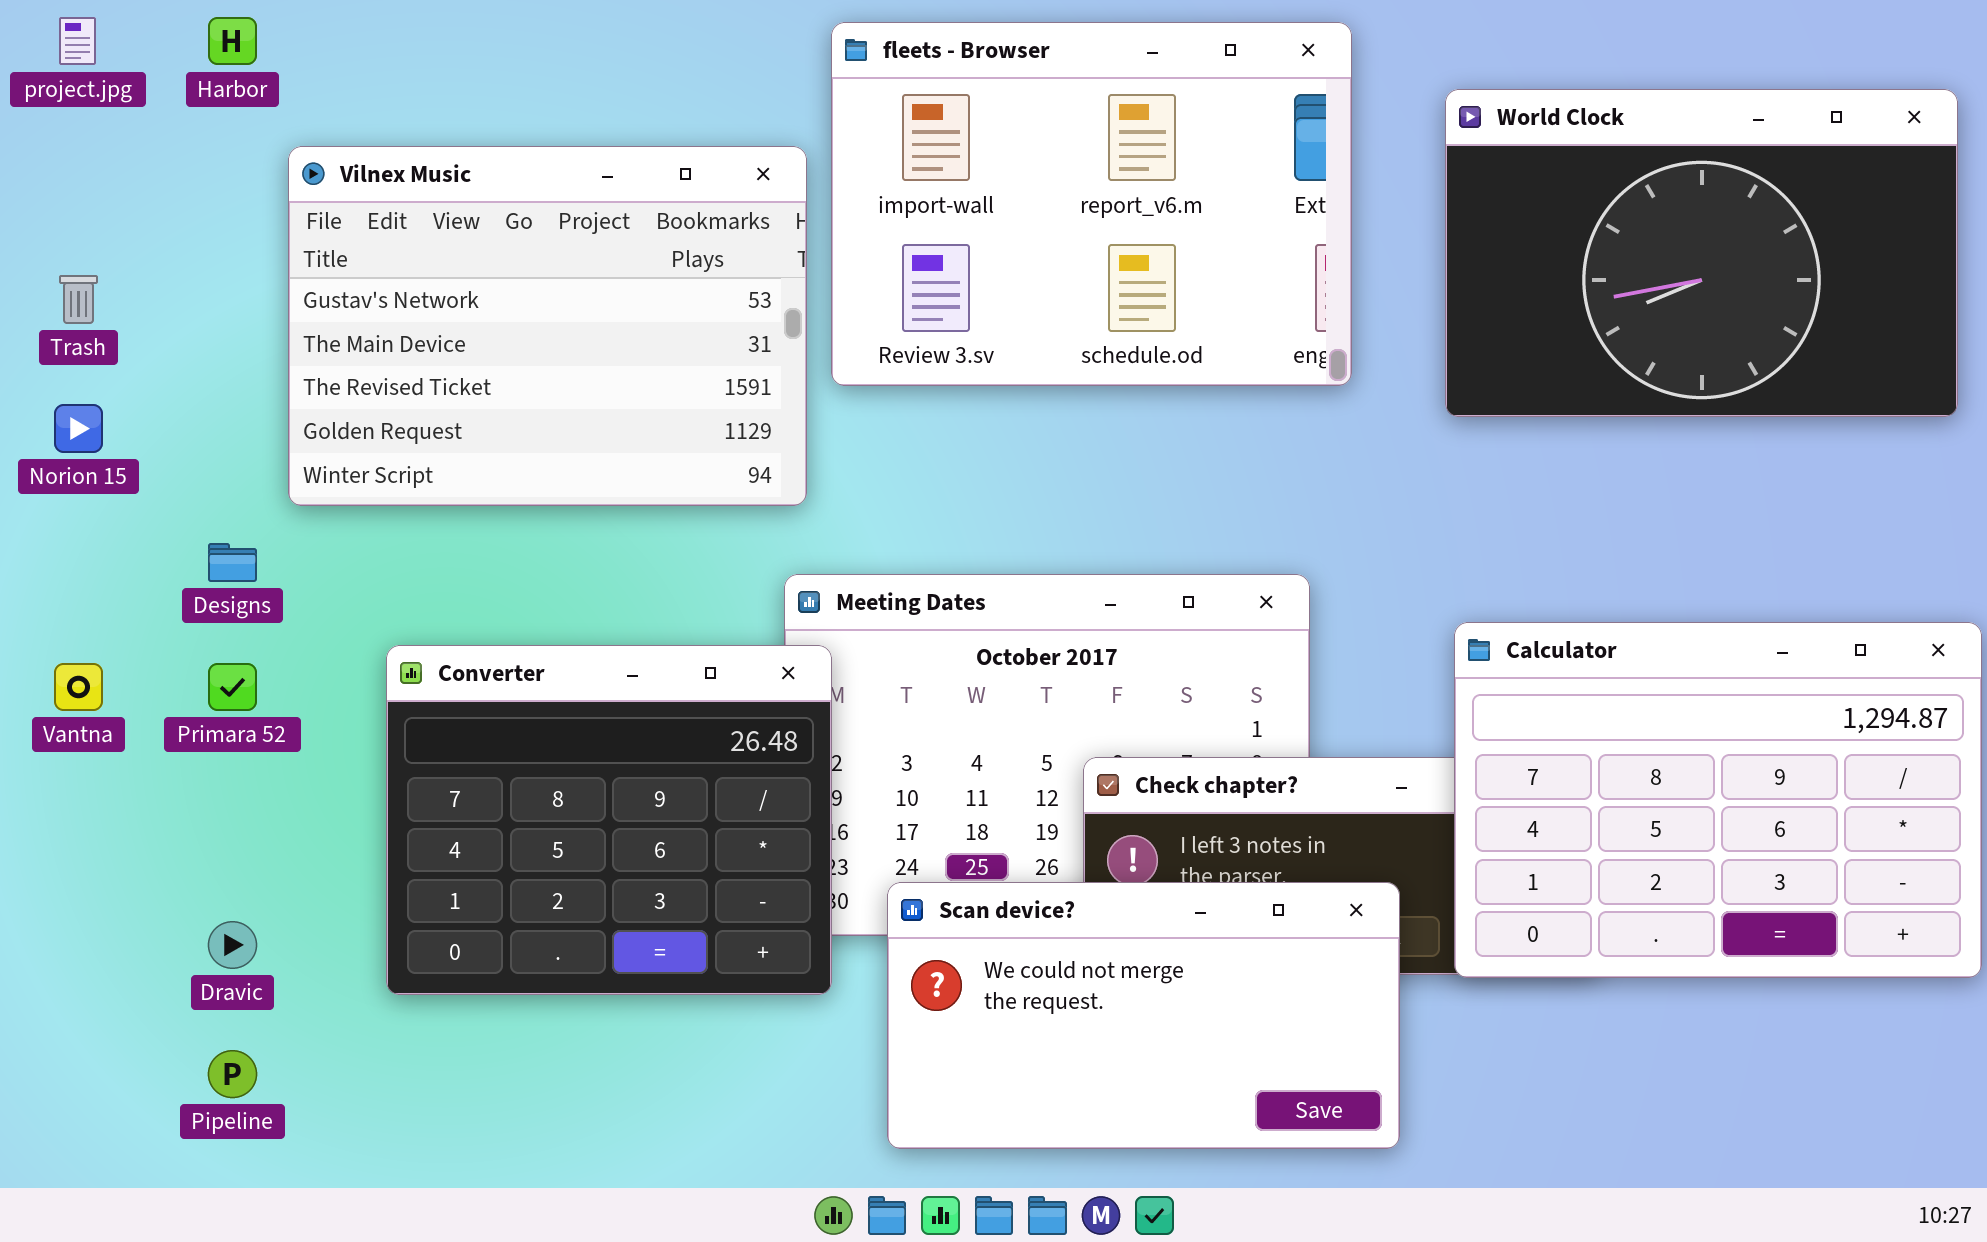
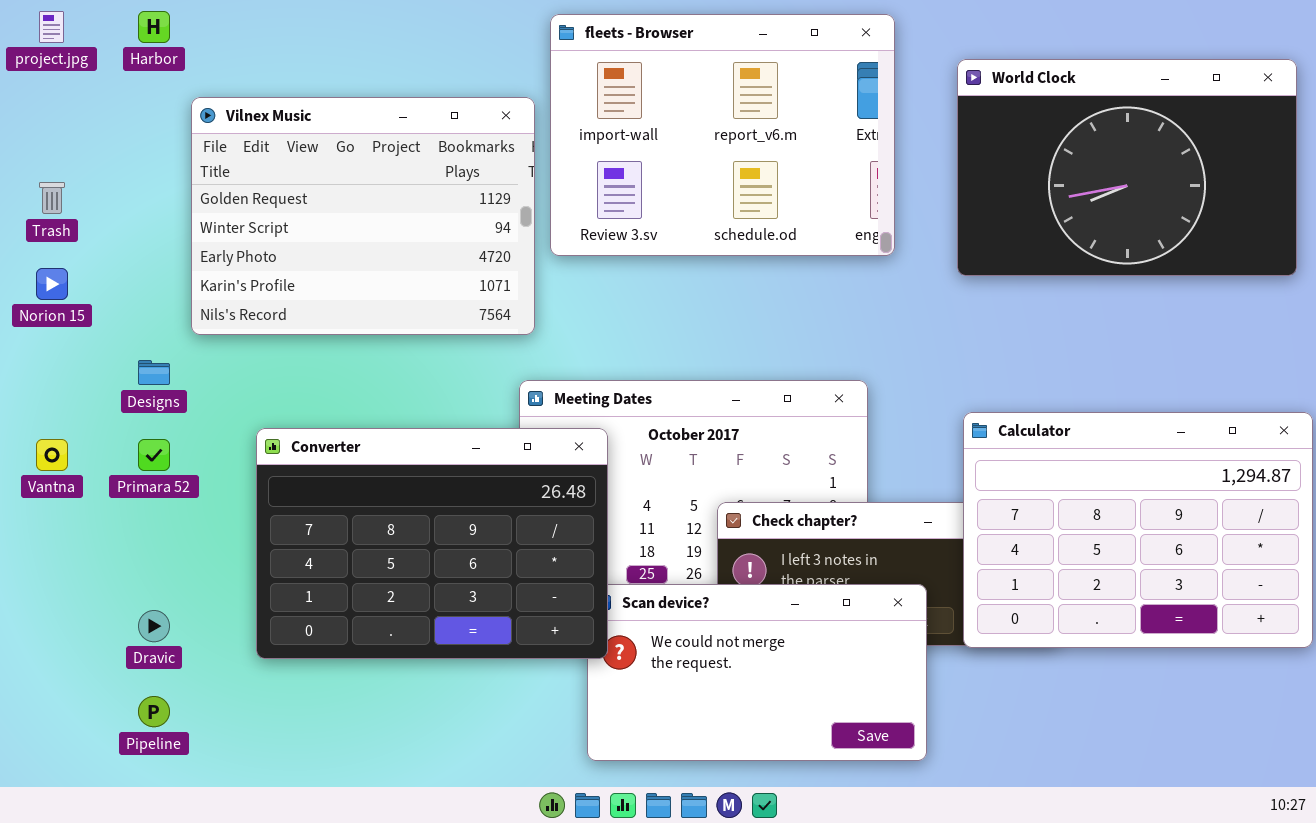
Vilnex Music: [288,146,807,506] -> [191,97,535,335], scrolled down 3 rows
Converter: [386,645,832,995] -> [256,428,608,659], resized

